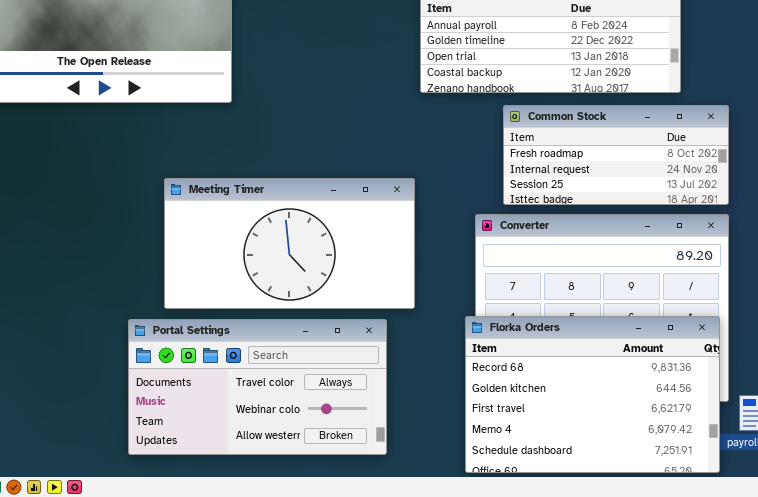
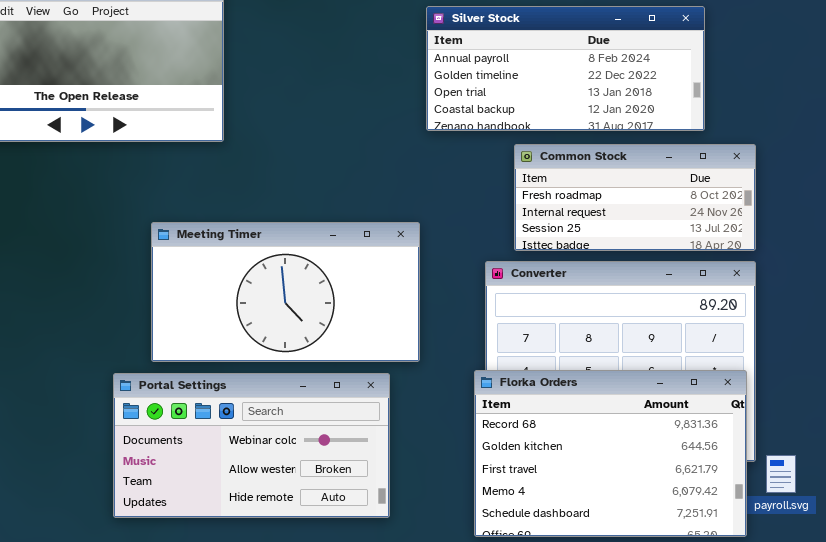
Portal Settings: [128,319,387,455] -> [113,373,390,518], scrolled down 1 row

